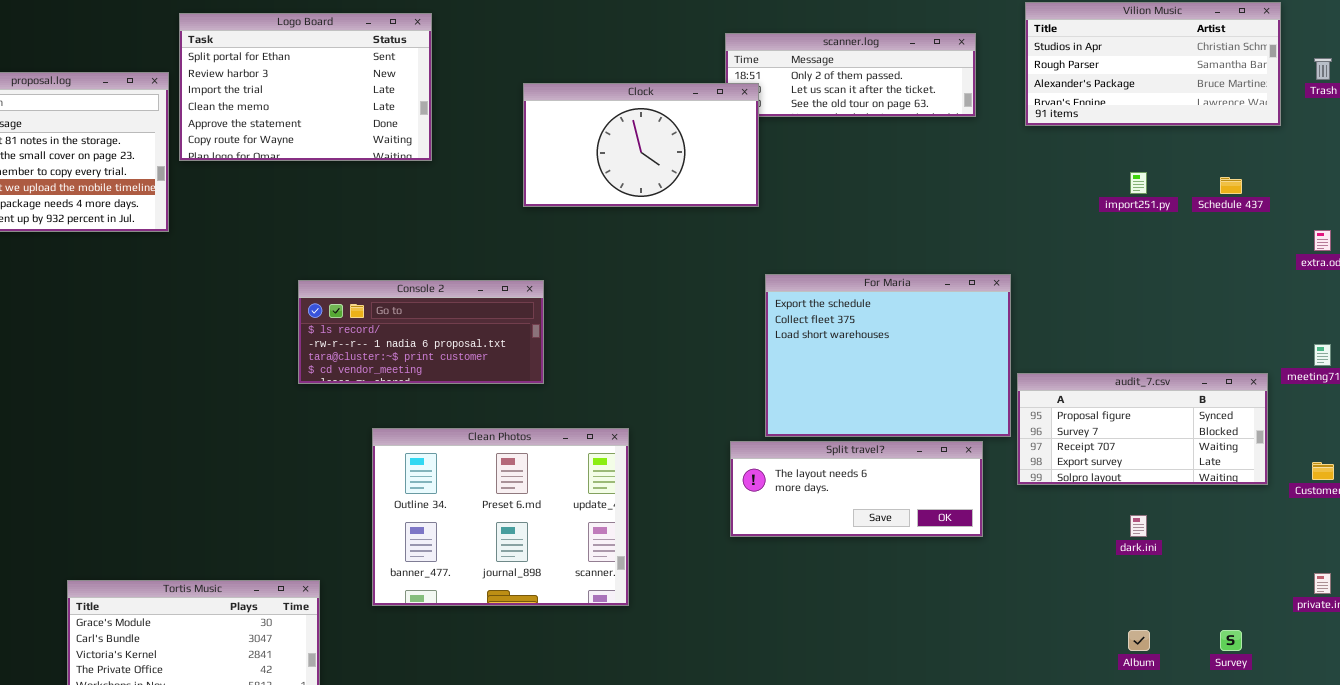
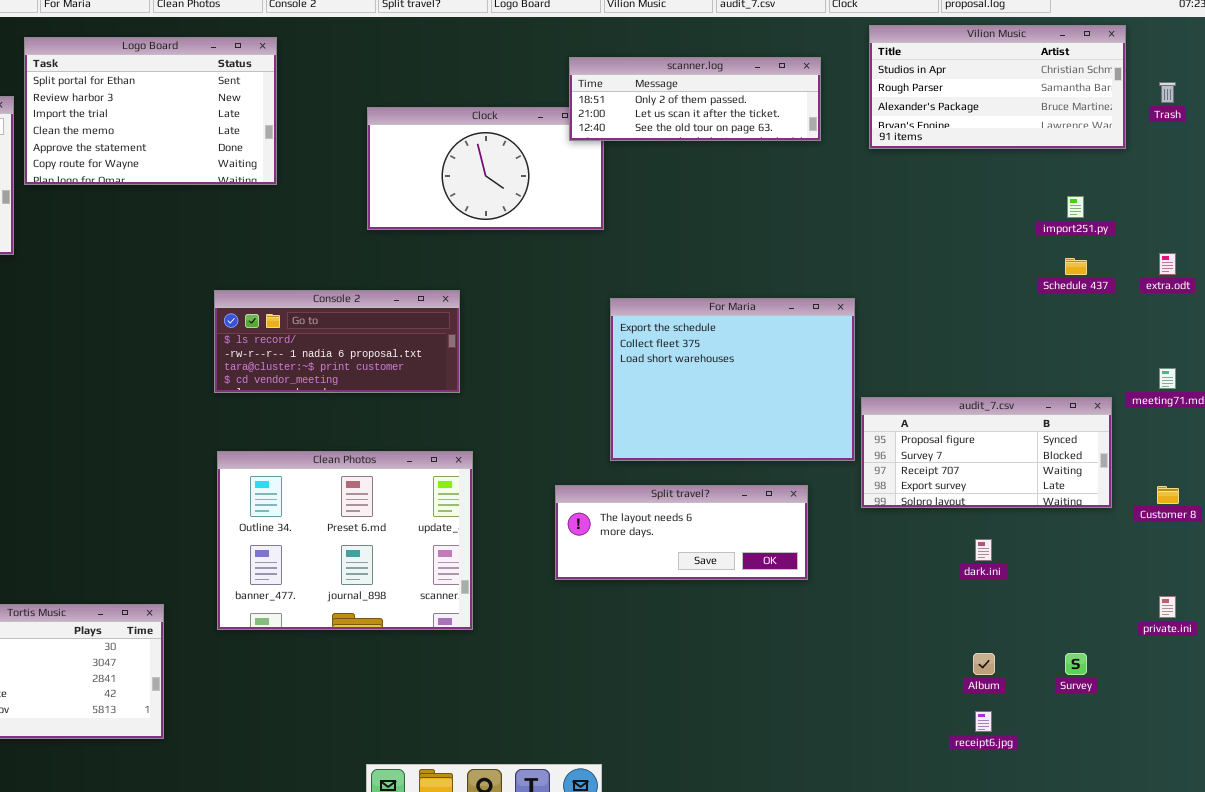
scanner.log: [725,33,976,117] -> [569,57,821,141], raised
import251.py: [1130,172,1147,194] -> [1067,196,1084,218], moved
Schedule 437: [1220,177,1242,194] -> [1065,258,1087,275], moved
Console 2: [298,280,544,384] -> [214,290,460,393], moved
Split travel?: [730,441,983,537] -> [555,485,808,580], moved

